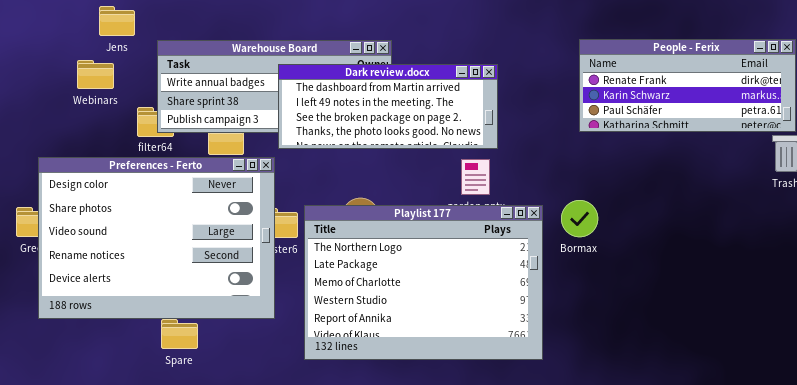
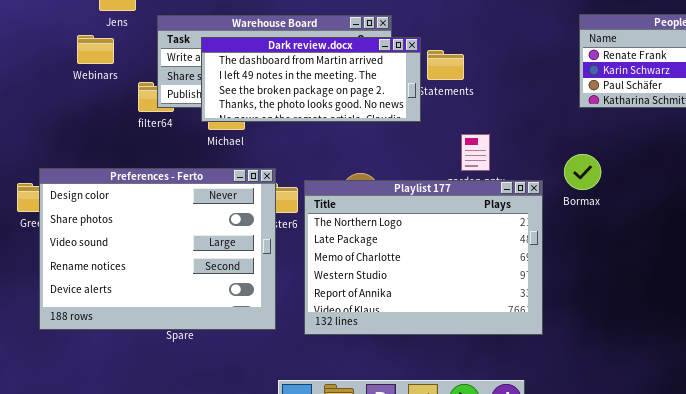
Dark review.docx: [278,64,498,149] -> [201,37,421,122], moved
Preferences - Ferto: [38,157,275,319] -> [39,168,276,330], moved
Bormax: [561,200,598,237] -> [564,154,601,190], moved

